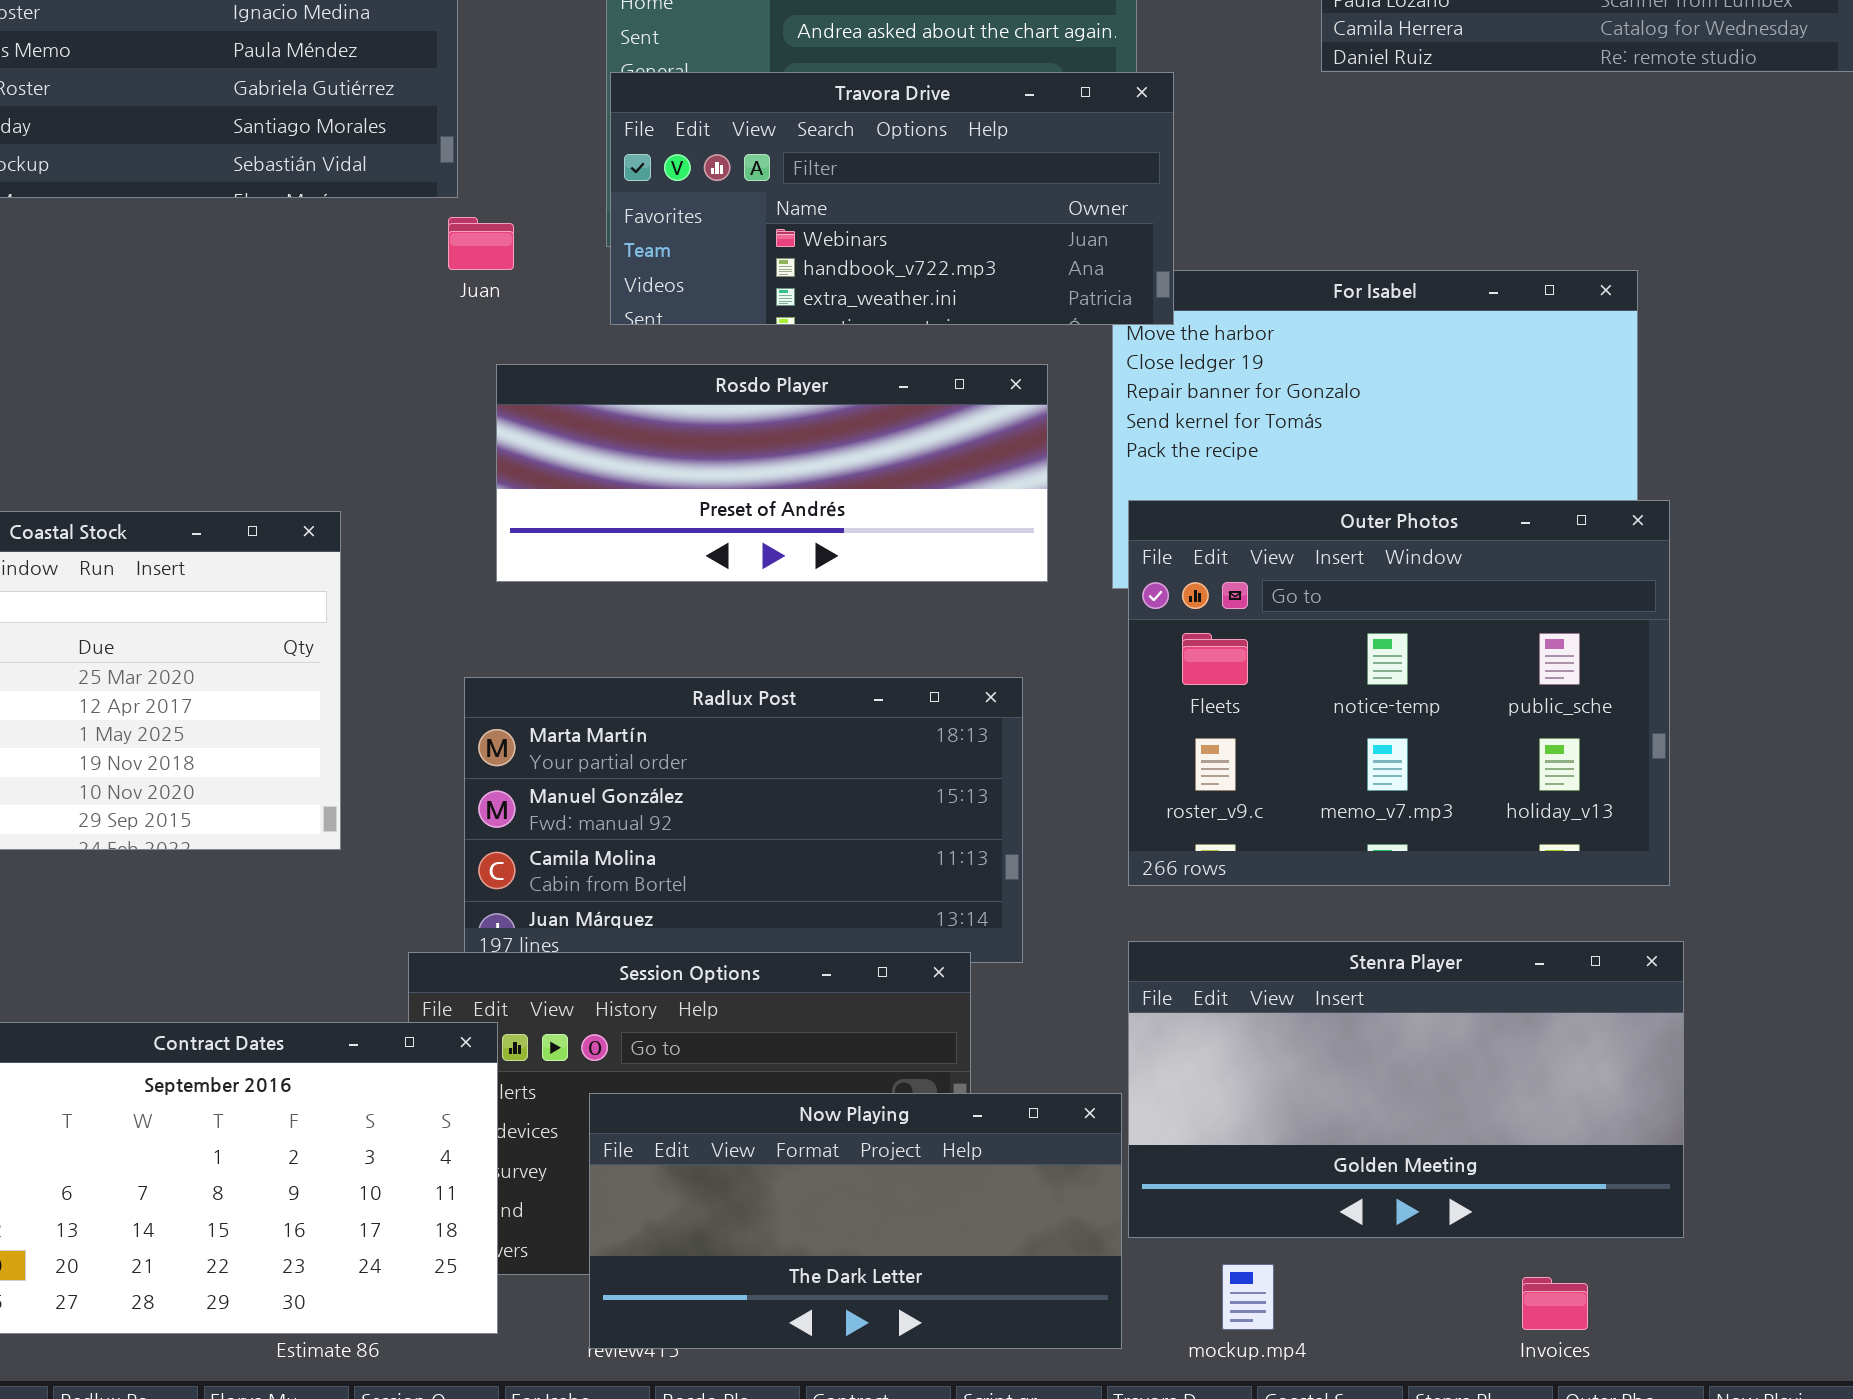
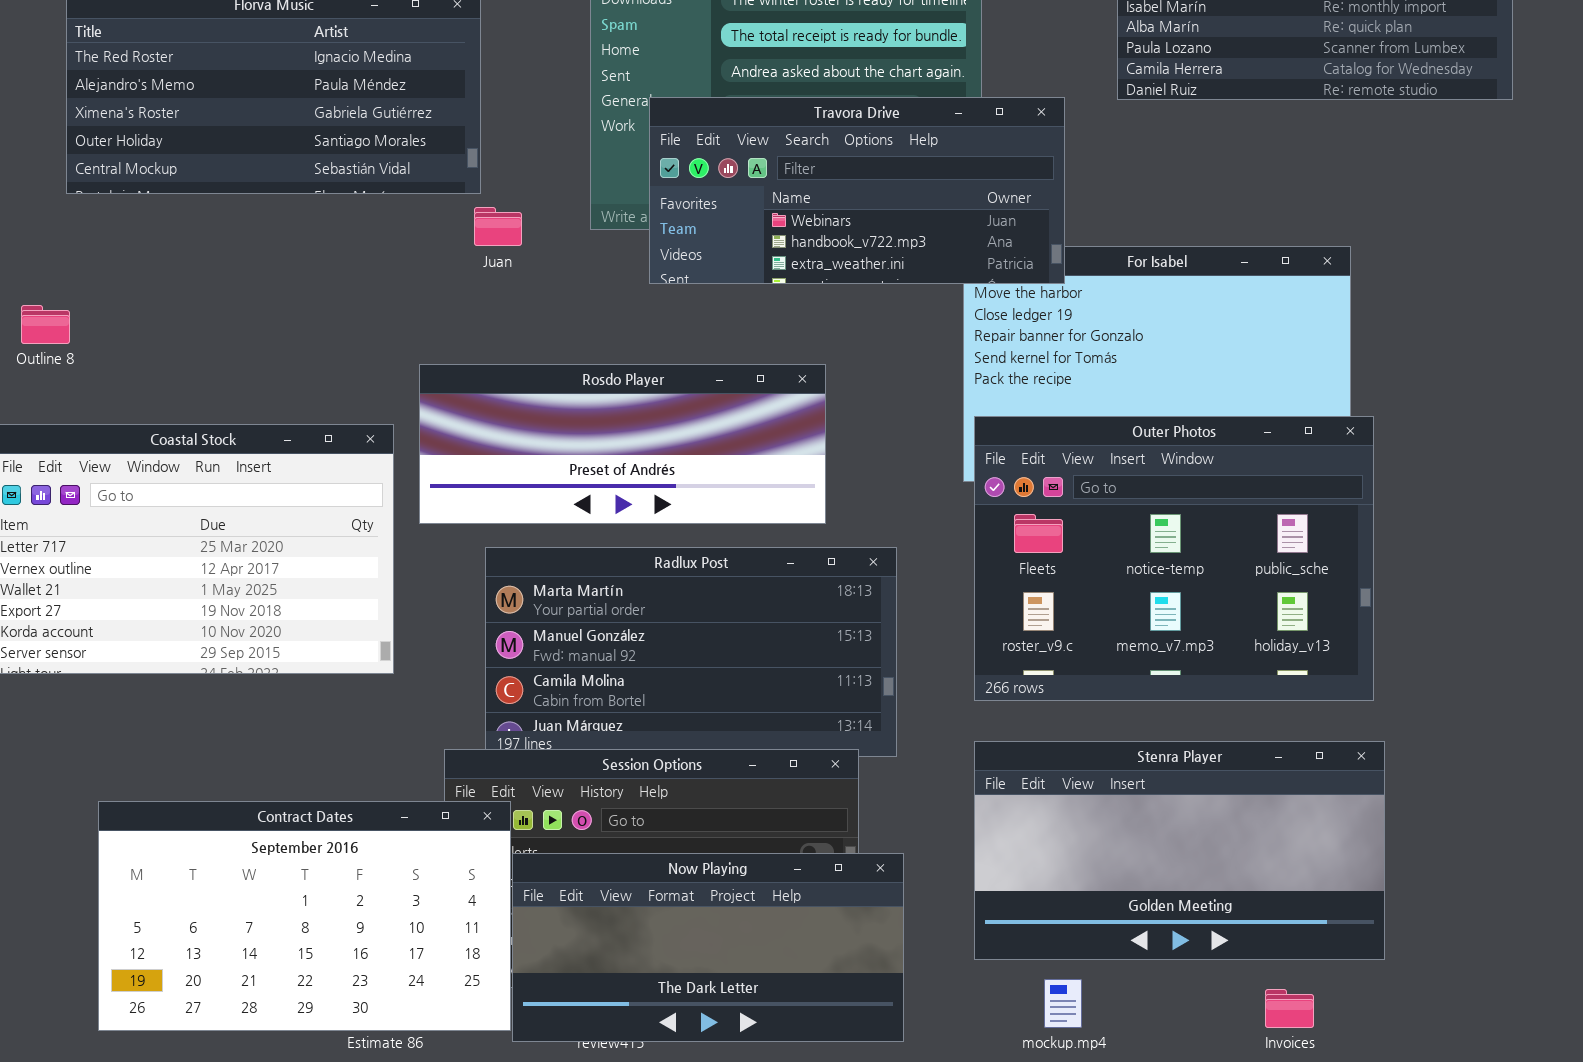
Travora Drive: [610,72,1174,325] -> [649,97,1065,284], moved
Rosdo Player: [496,364,1048,582] -> [419,364,826,524], moved
Now Playing: [589,1093,1122,1349] -> [512,853,904,1042], moved

